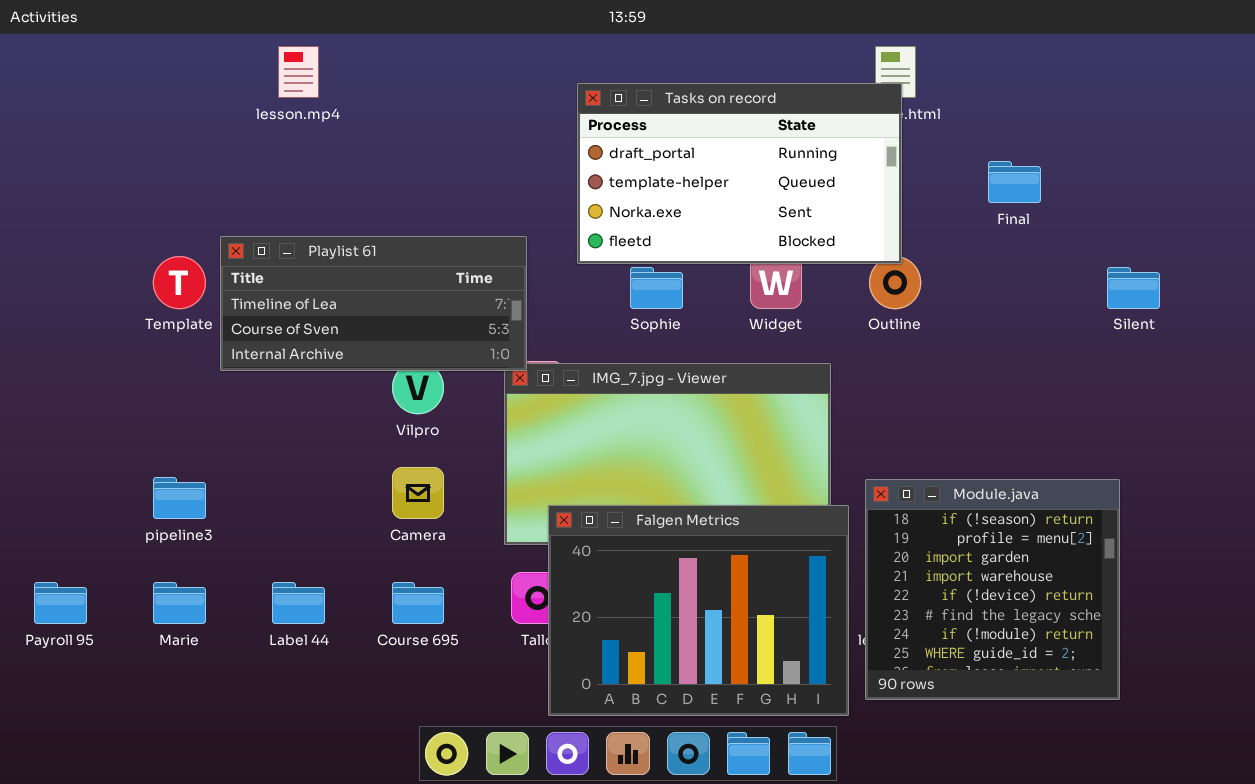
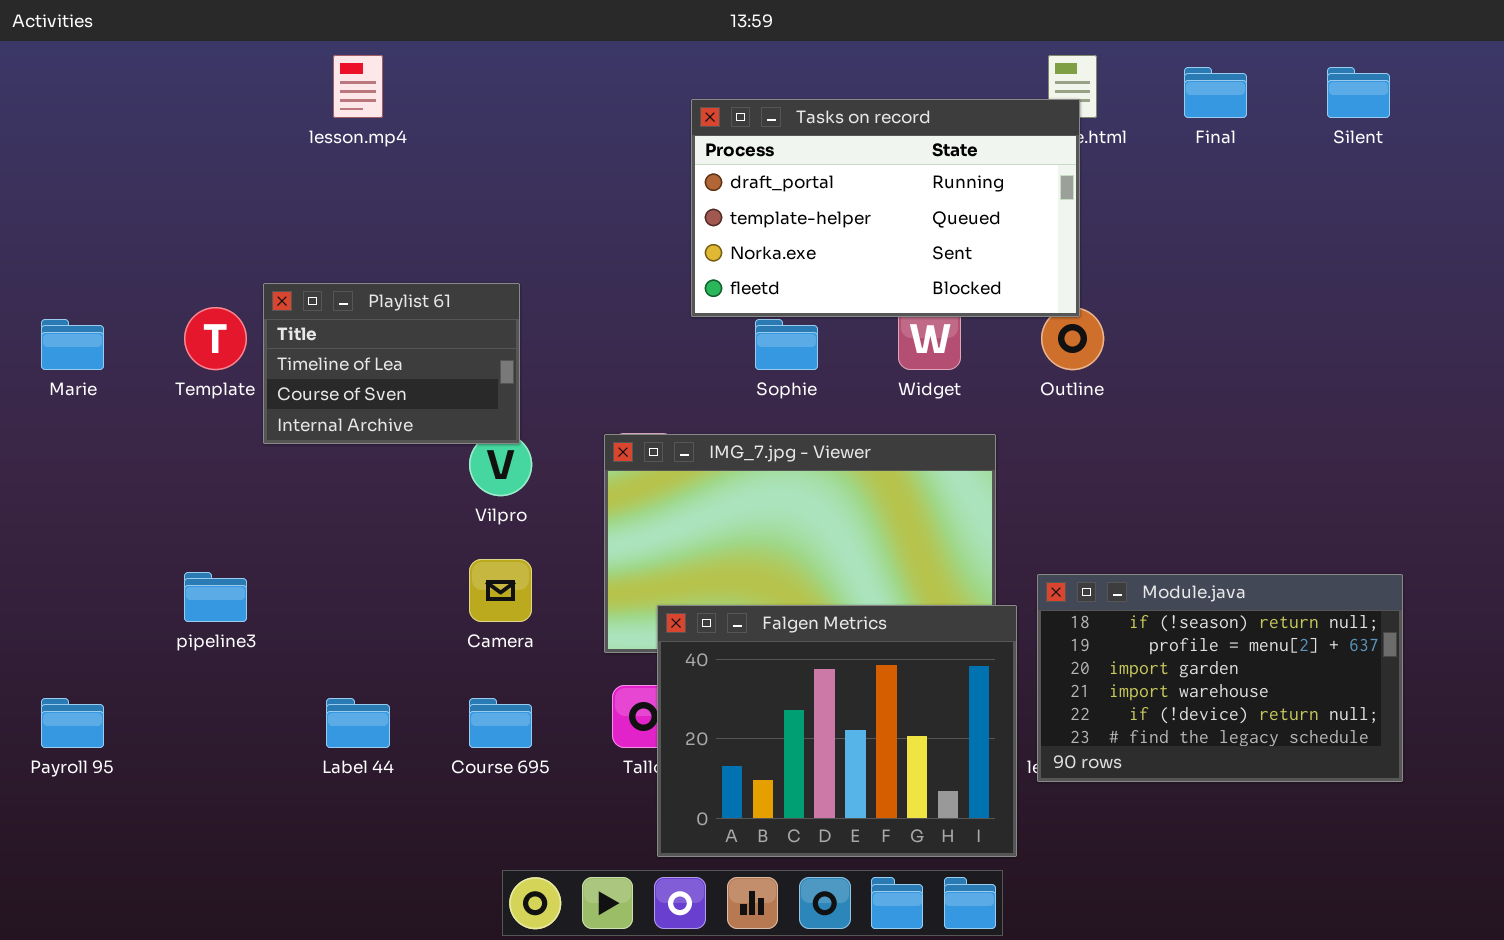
Final: [988,161,1041,203] -> [1184,67,1247,118], moved
Playlist 61: [220,236,527,371] -> [263,283,520,444], resized
Silent: [1107,267,1160,309] -> [1327,67,1390,118], moved
Module.java: [865,479,1120,700] -> [1037,574,1403,782], resized
Marie: [153,582,206,624] -> [41,319,104,370], moved

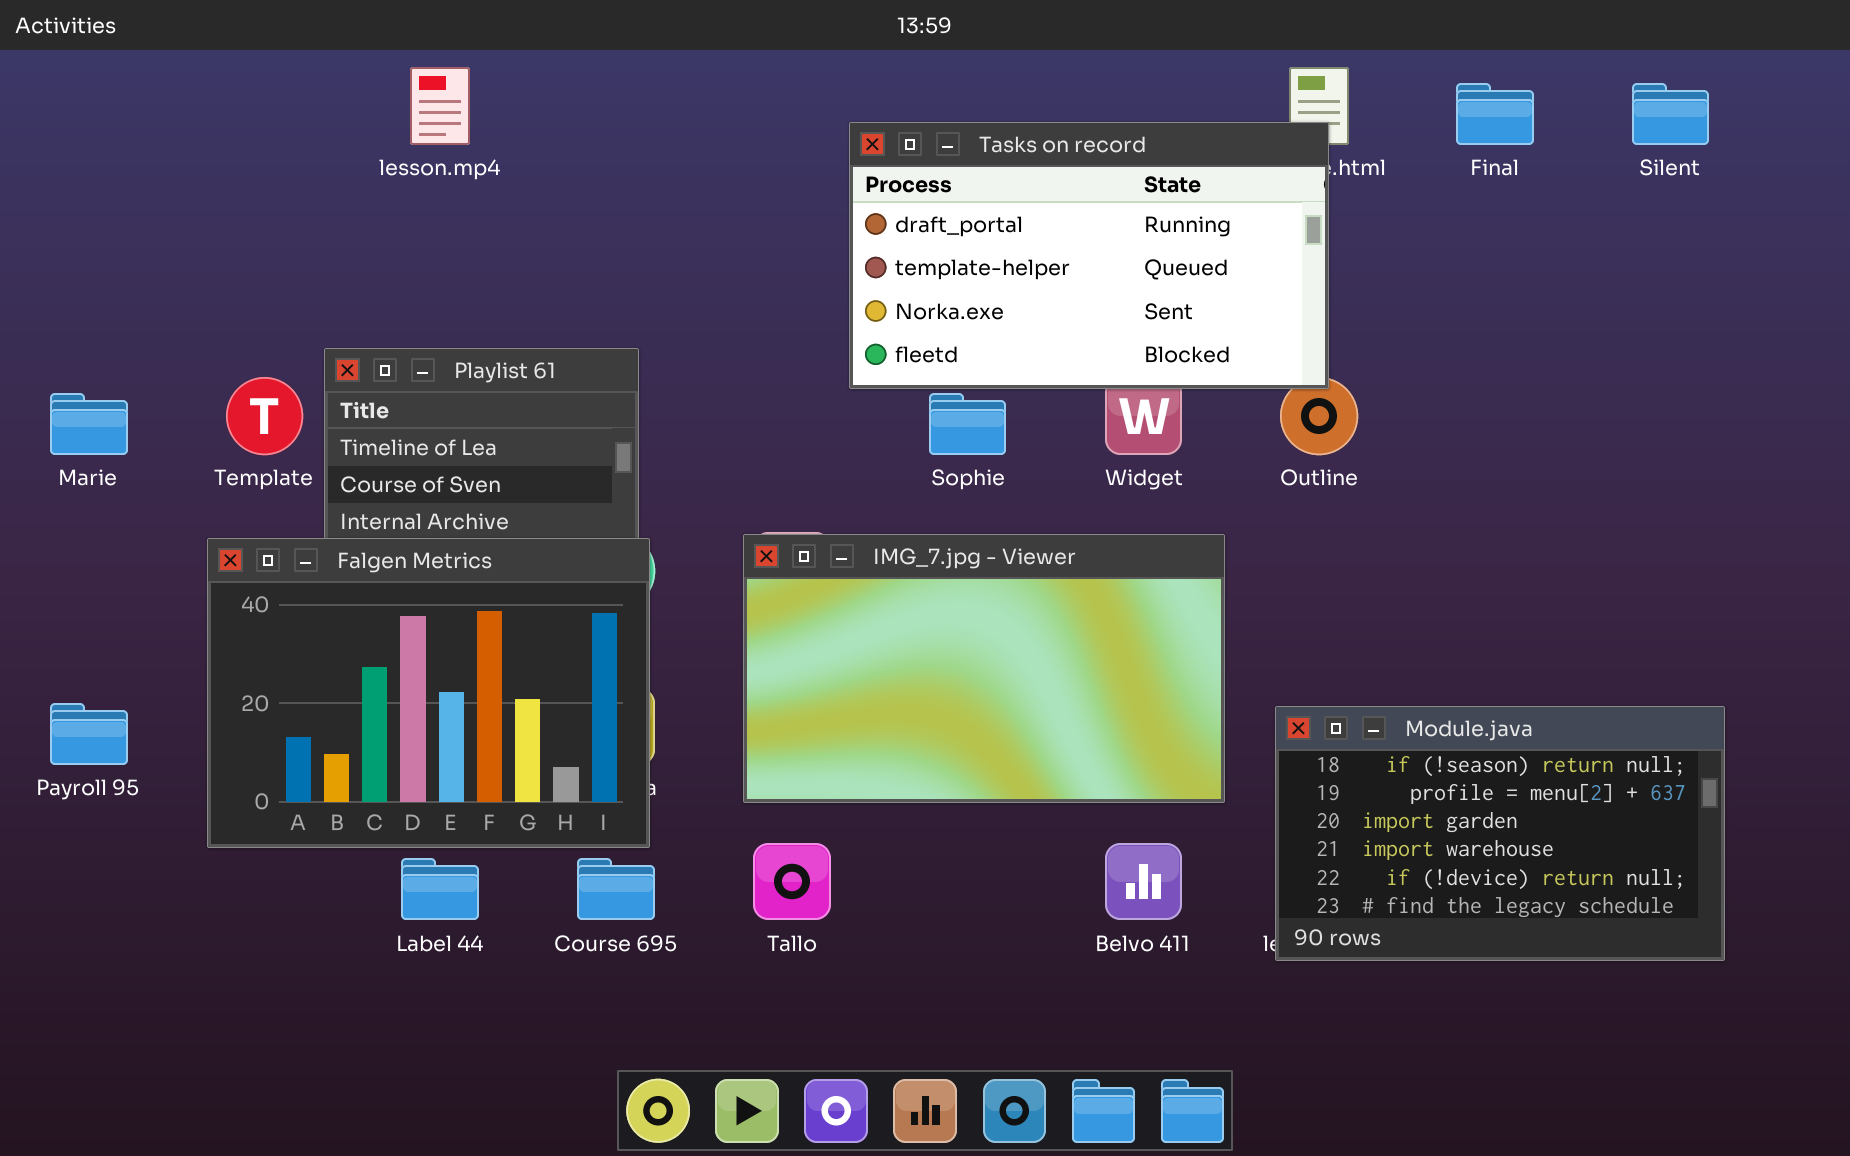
Falgen Metrics: [657,605,1017,857] -> [207,538,650,848], moved
Payroll 95: [41,698,104,748] -> [50,703,128,765], moved

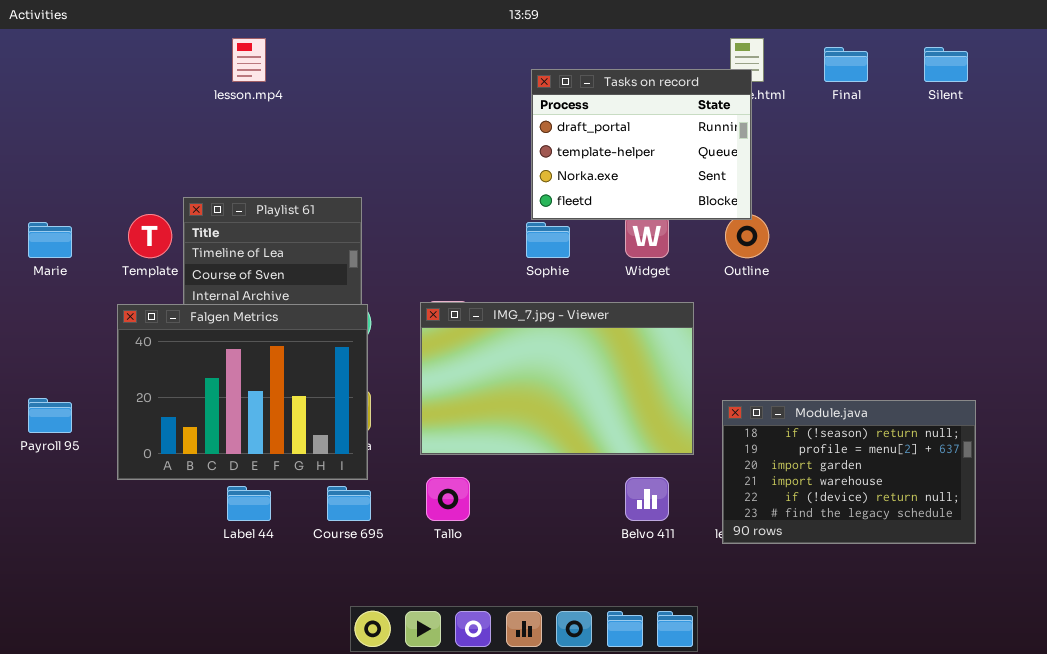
Tasks on record: [849,122,1329,389] -> [531,69,752,220], resized

